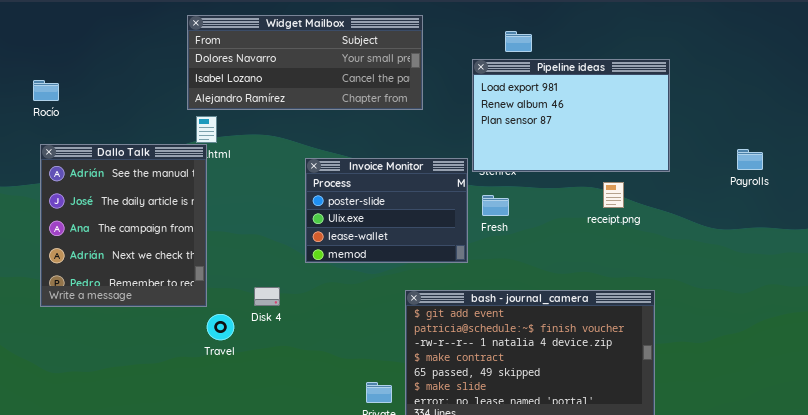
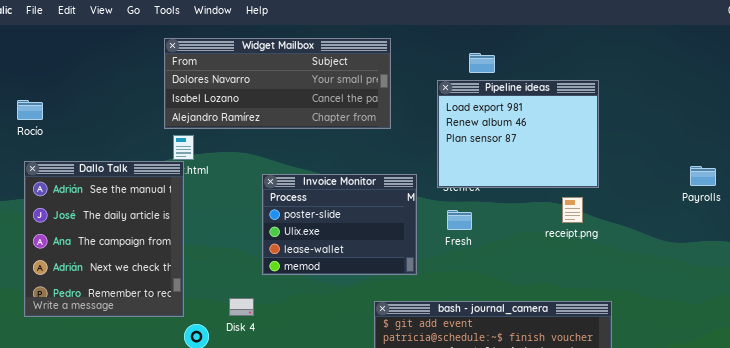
Pipeline ideas: [472,59,670,172] -> [437,80,599,188], resized
Invoice Monitor: [305,158,468,263] -> [262,174,417,275], moved

